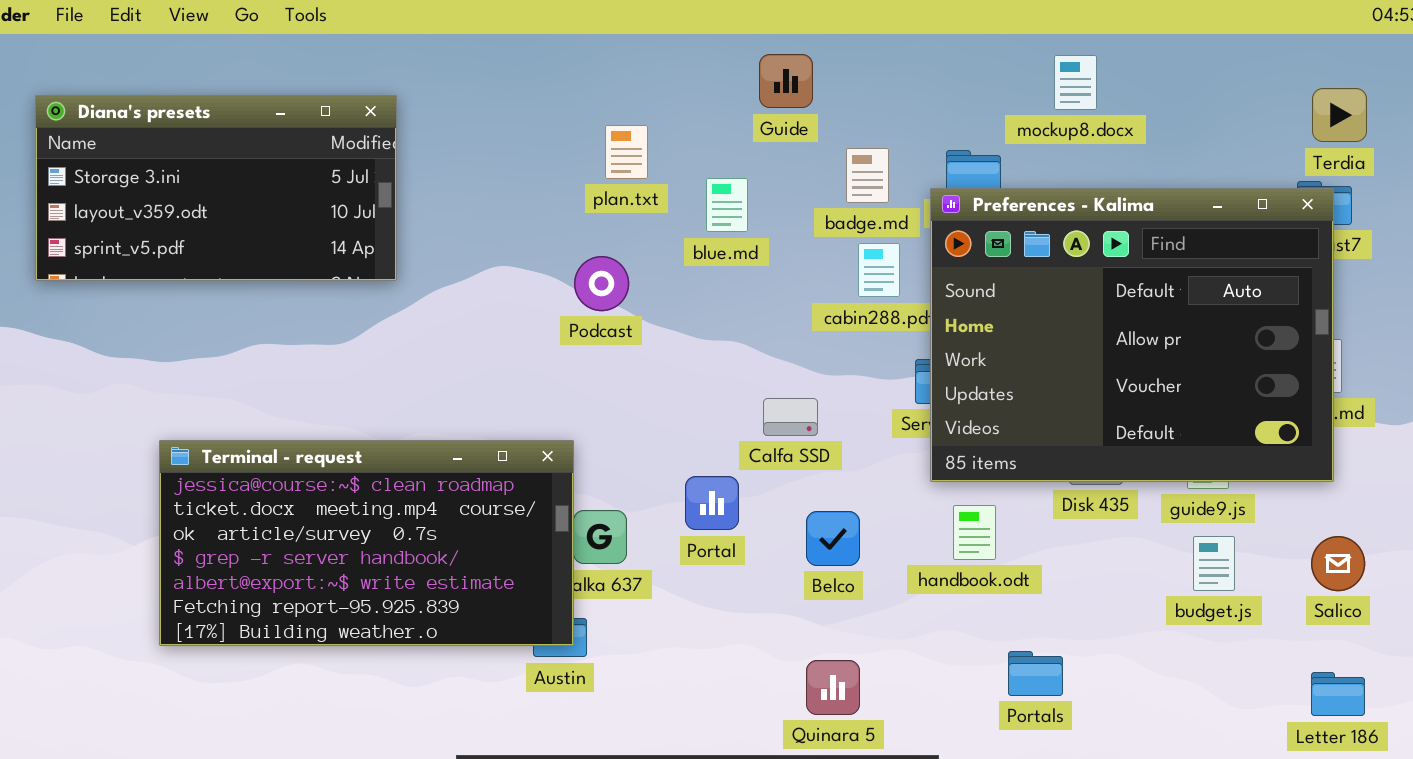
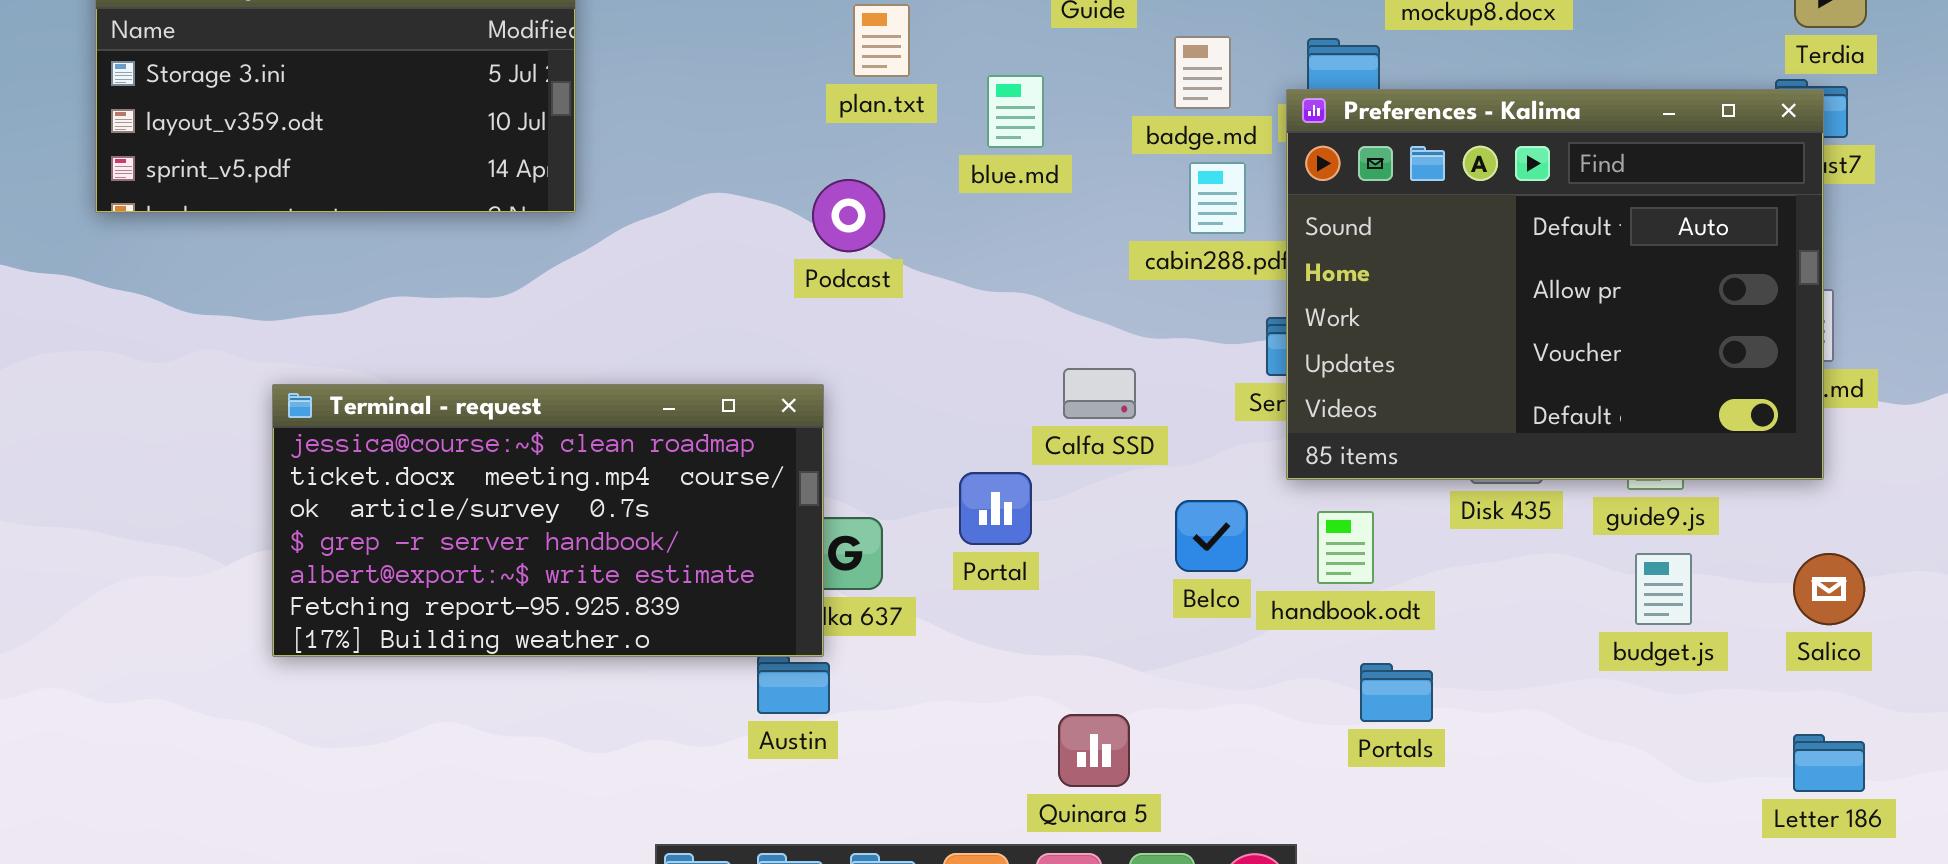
Terminal - request: [159,440,574,646] -> [272,384,824,657], moved
Belco: [806,511,860,566] -> [1175,500,1248,572], moved
Portals: [1008,651,1063,696] -> [1360,663,1433,722], moved
Quinara 5: [806,660,860,715] -> [1058,714,1130,787], moved

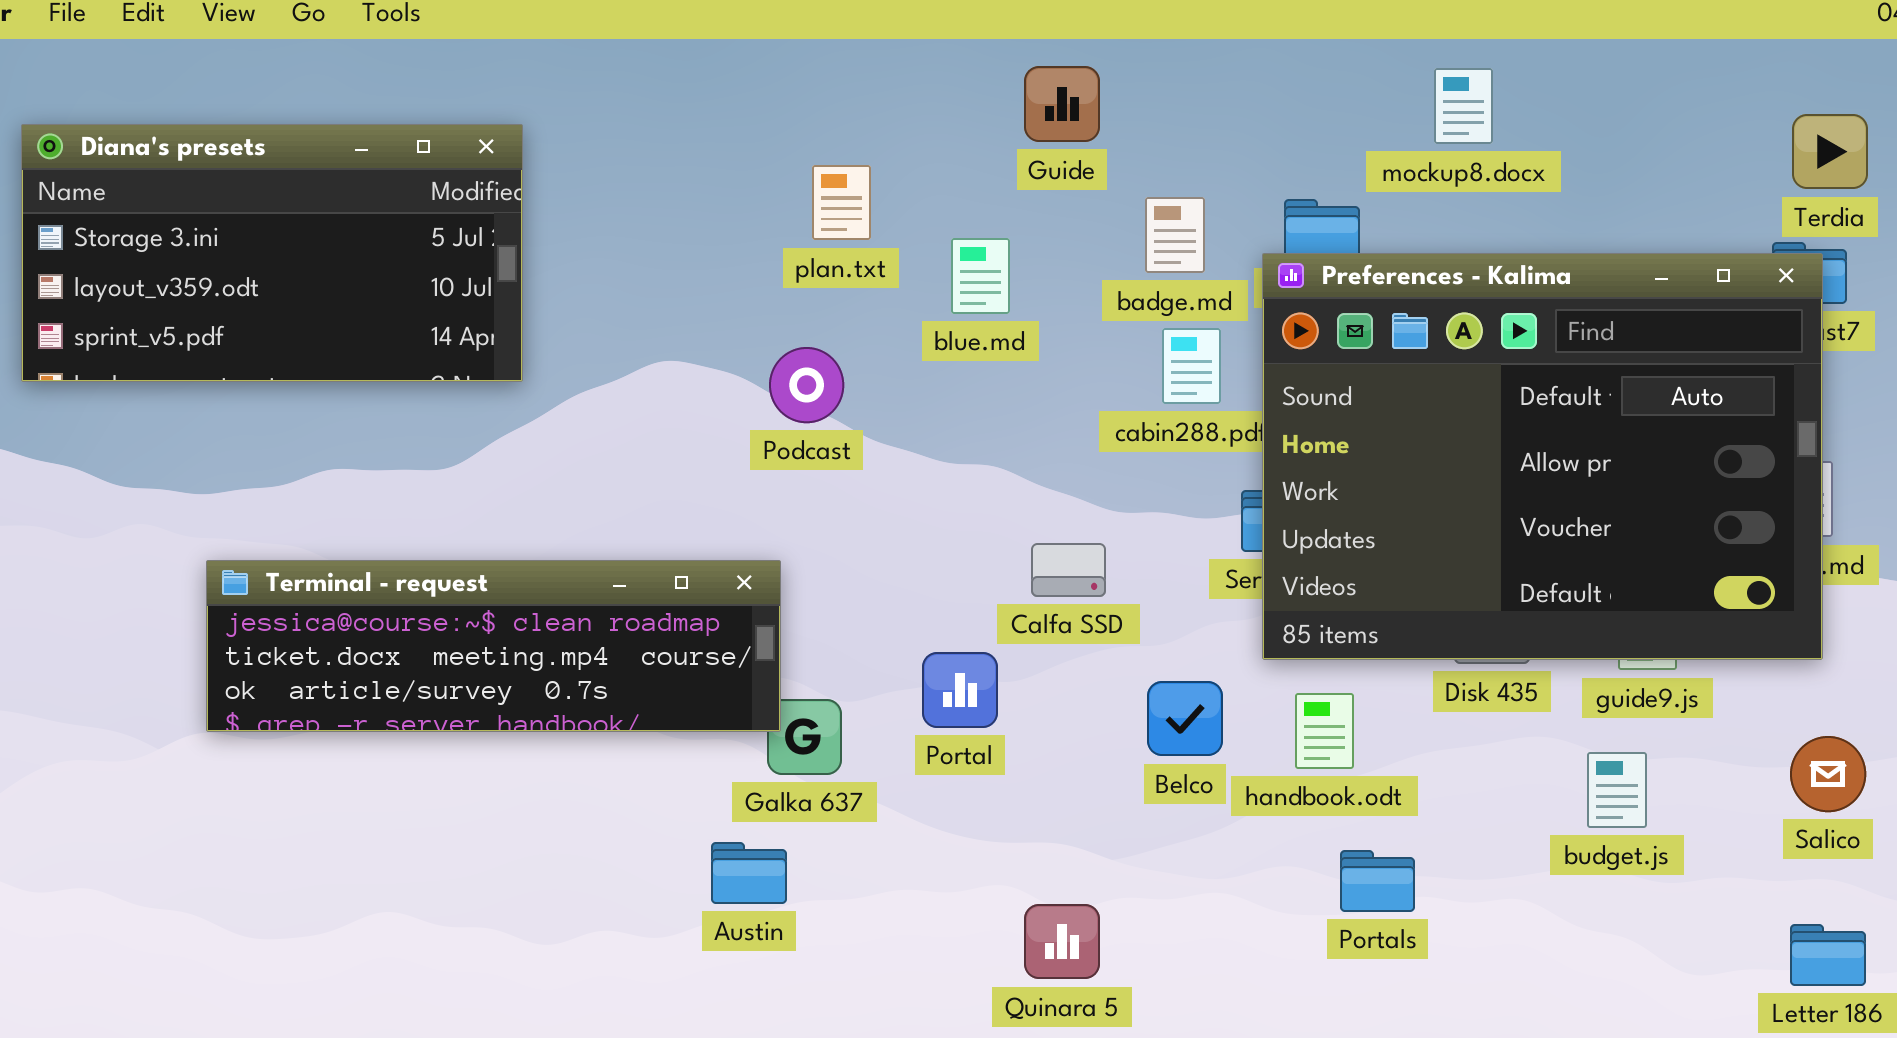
Terminal - request: [272,384,824,657] -> [206,560,781,732], resized
budget.js: [1635,553,1692,625] -> [1587,752,1647,828], moved

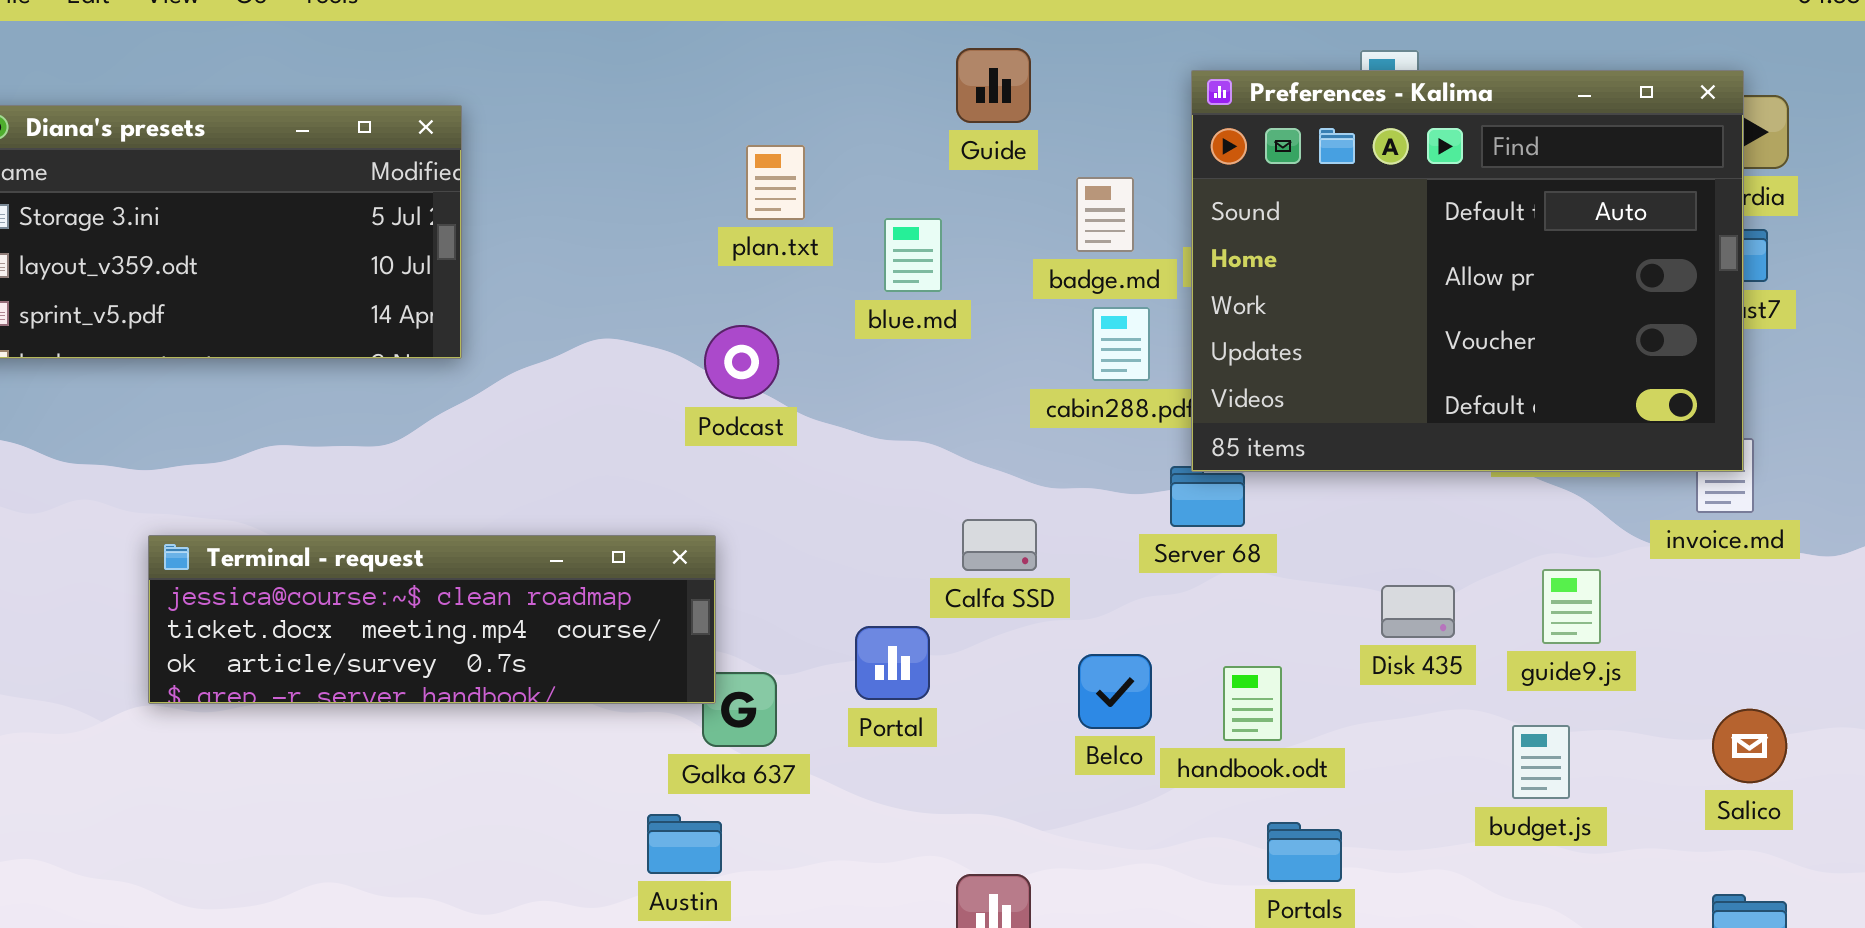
Preferences - Kalima: [1262,253,1823,660] -> [1191,70,1744,472], moved

